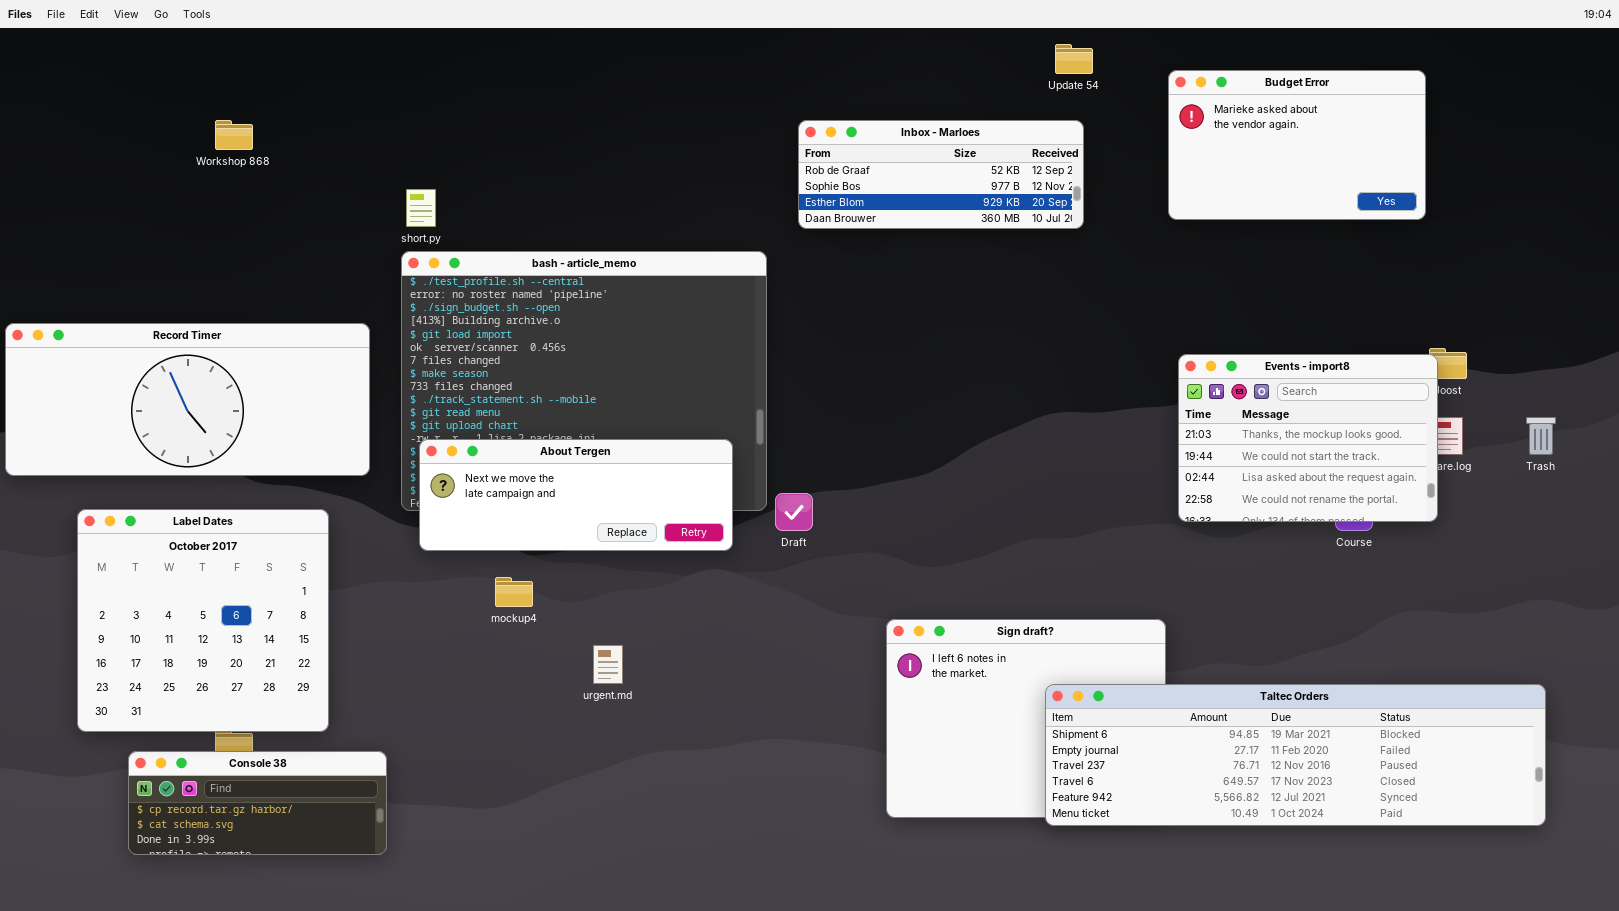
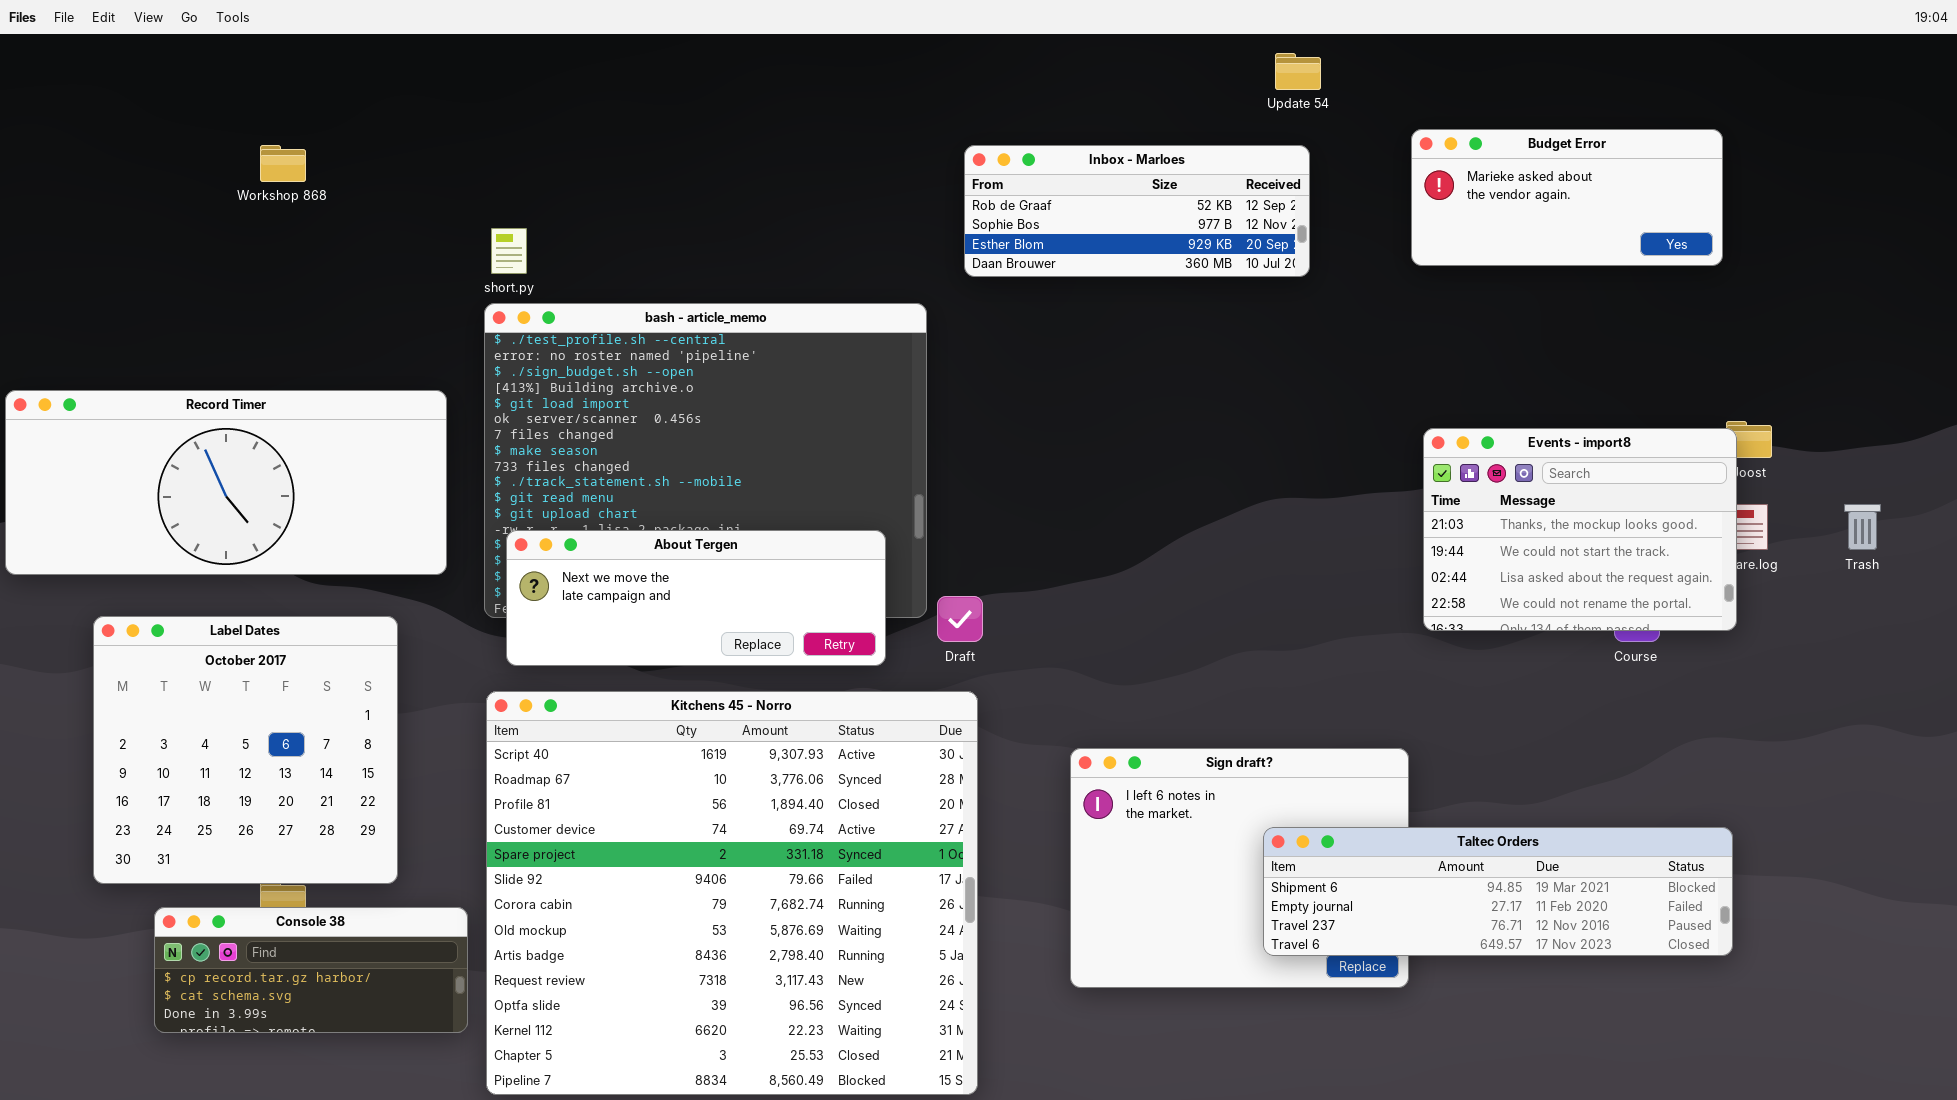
Budget Error: [1168,70,1426,220] -> [1411,129,1723,266], resized
Kitchens 45 - Norro: none -> [486,691,978,1095], opened
Taltec Orders: [1045,684,1546,826] -> [1263,827,1733,956], resized

